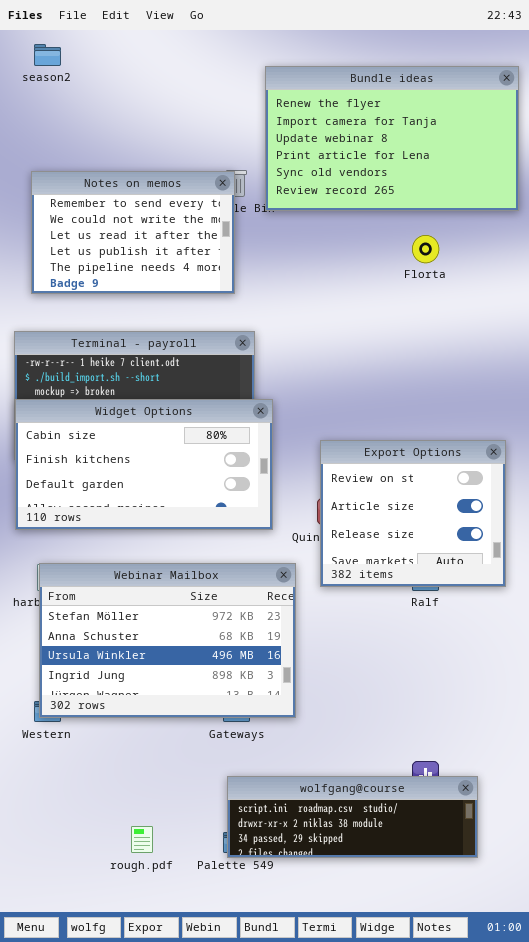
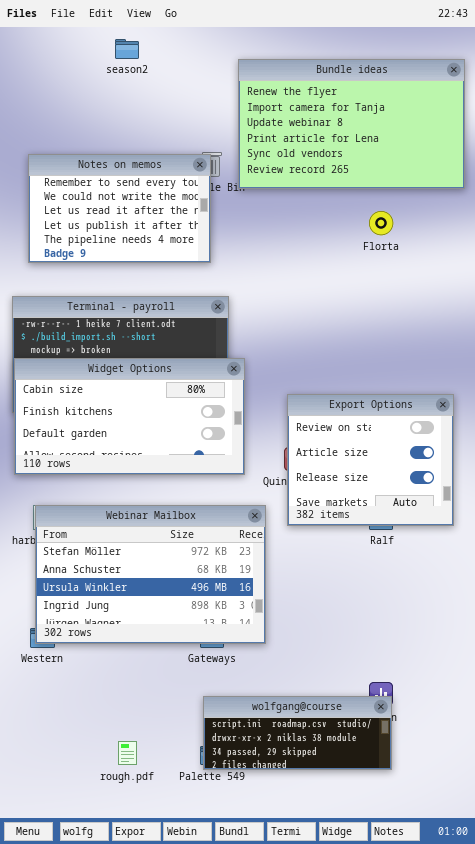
season2: [34,44,61,66] -> [115,39,139,59], moved
wolfgang@course: [227,776,478,858] -> [203,696,392,770], resized

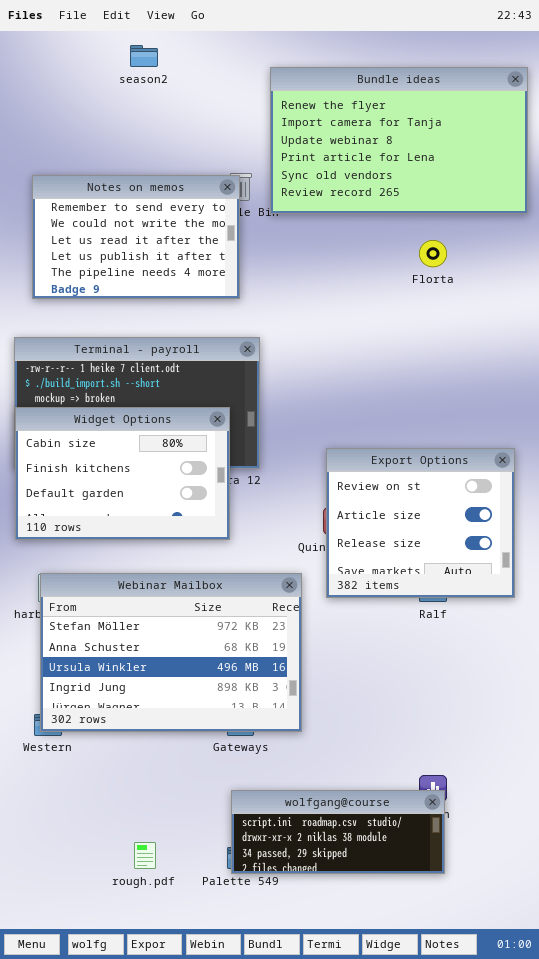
Widget Options: [14,358,245,475] -> [15,407,230,540], resized

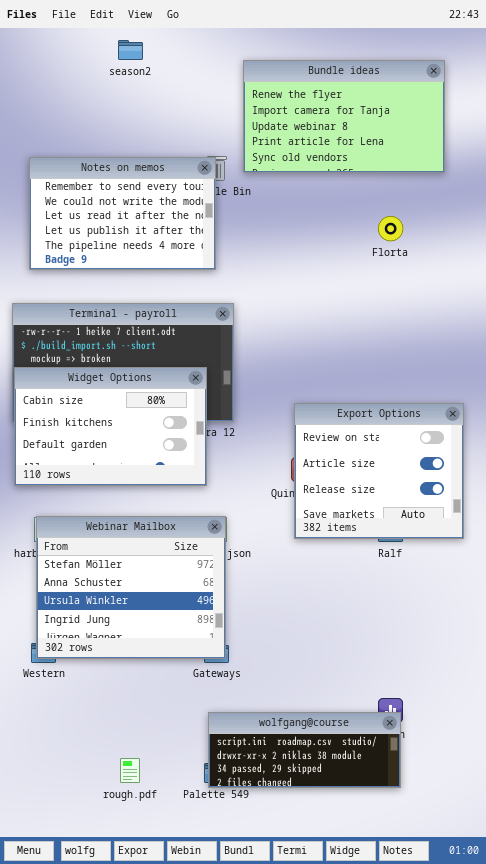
Bundle ideas: [270,67,528,214] -> [243,60,445,173], resized
Webinar Mailbox: [40,573,302,732] -> [36,516,226,659], resized

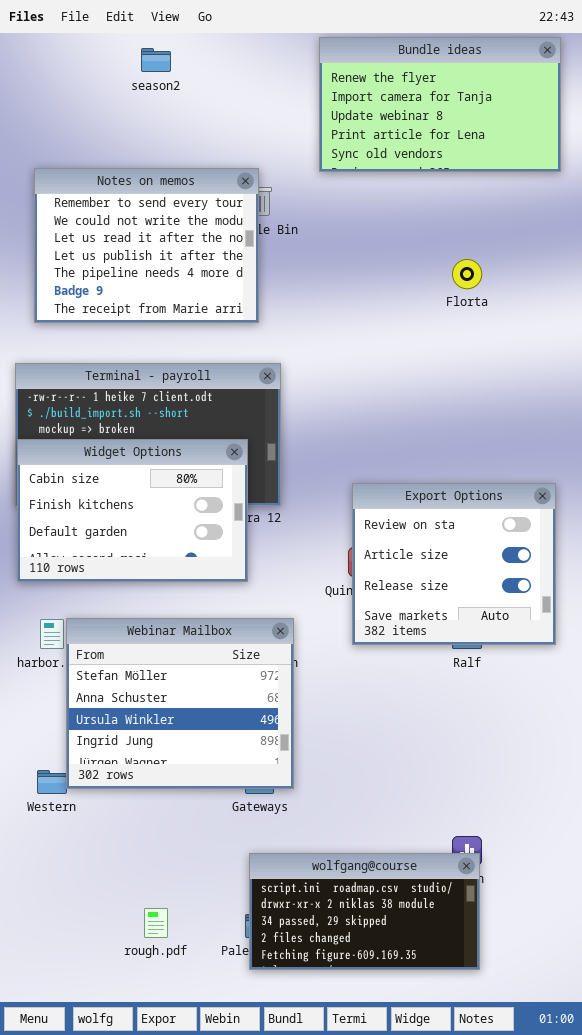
Bundle ideas: [243,60,445,173] -> [319,37,561,172], moved
Notes on memos: [29,157,216,270] -> [34,168,259,323], resized
Webinar Mailbox: [36,516,226,659] -> [66,618,294,789], moved
wolfgang@course: [208,712,401,788] -> [249,853,480,970], resized

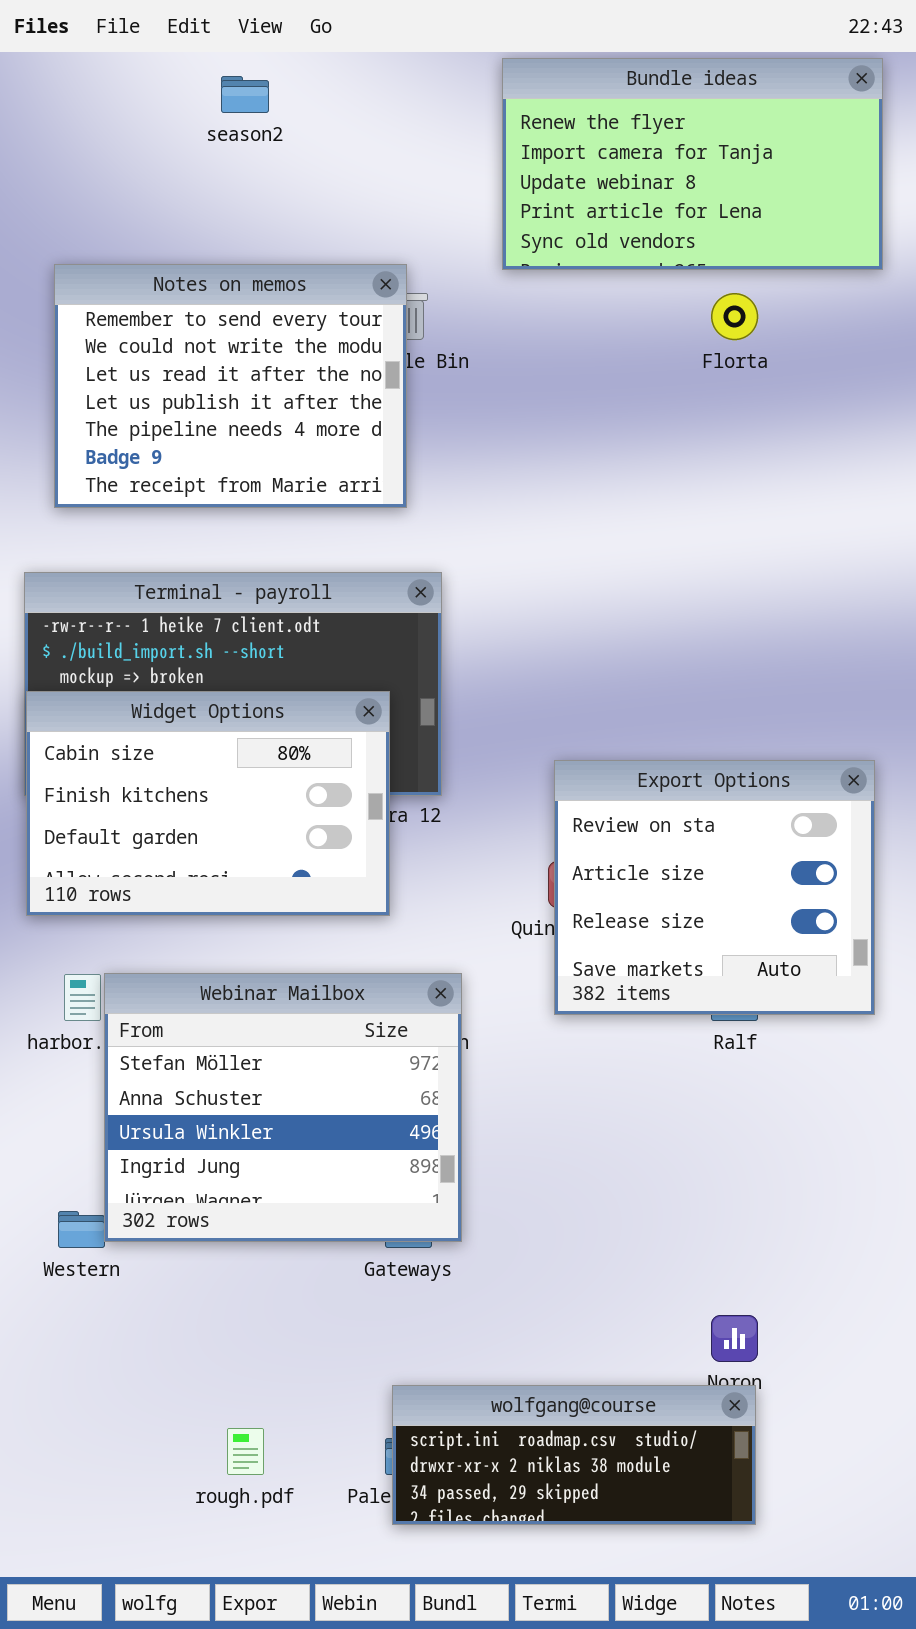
Florta: [452,259,482,289] -> [711,293,758,340], moved
wolfgang@course: [249,853,480,970] -> [392,1385,756,1525], resized

